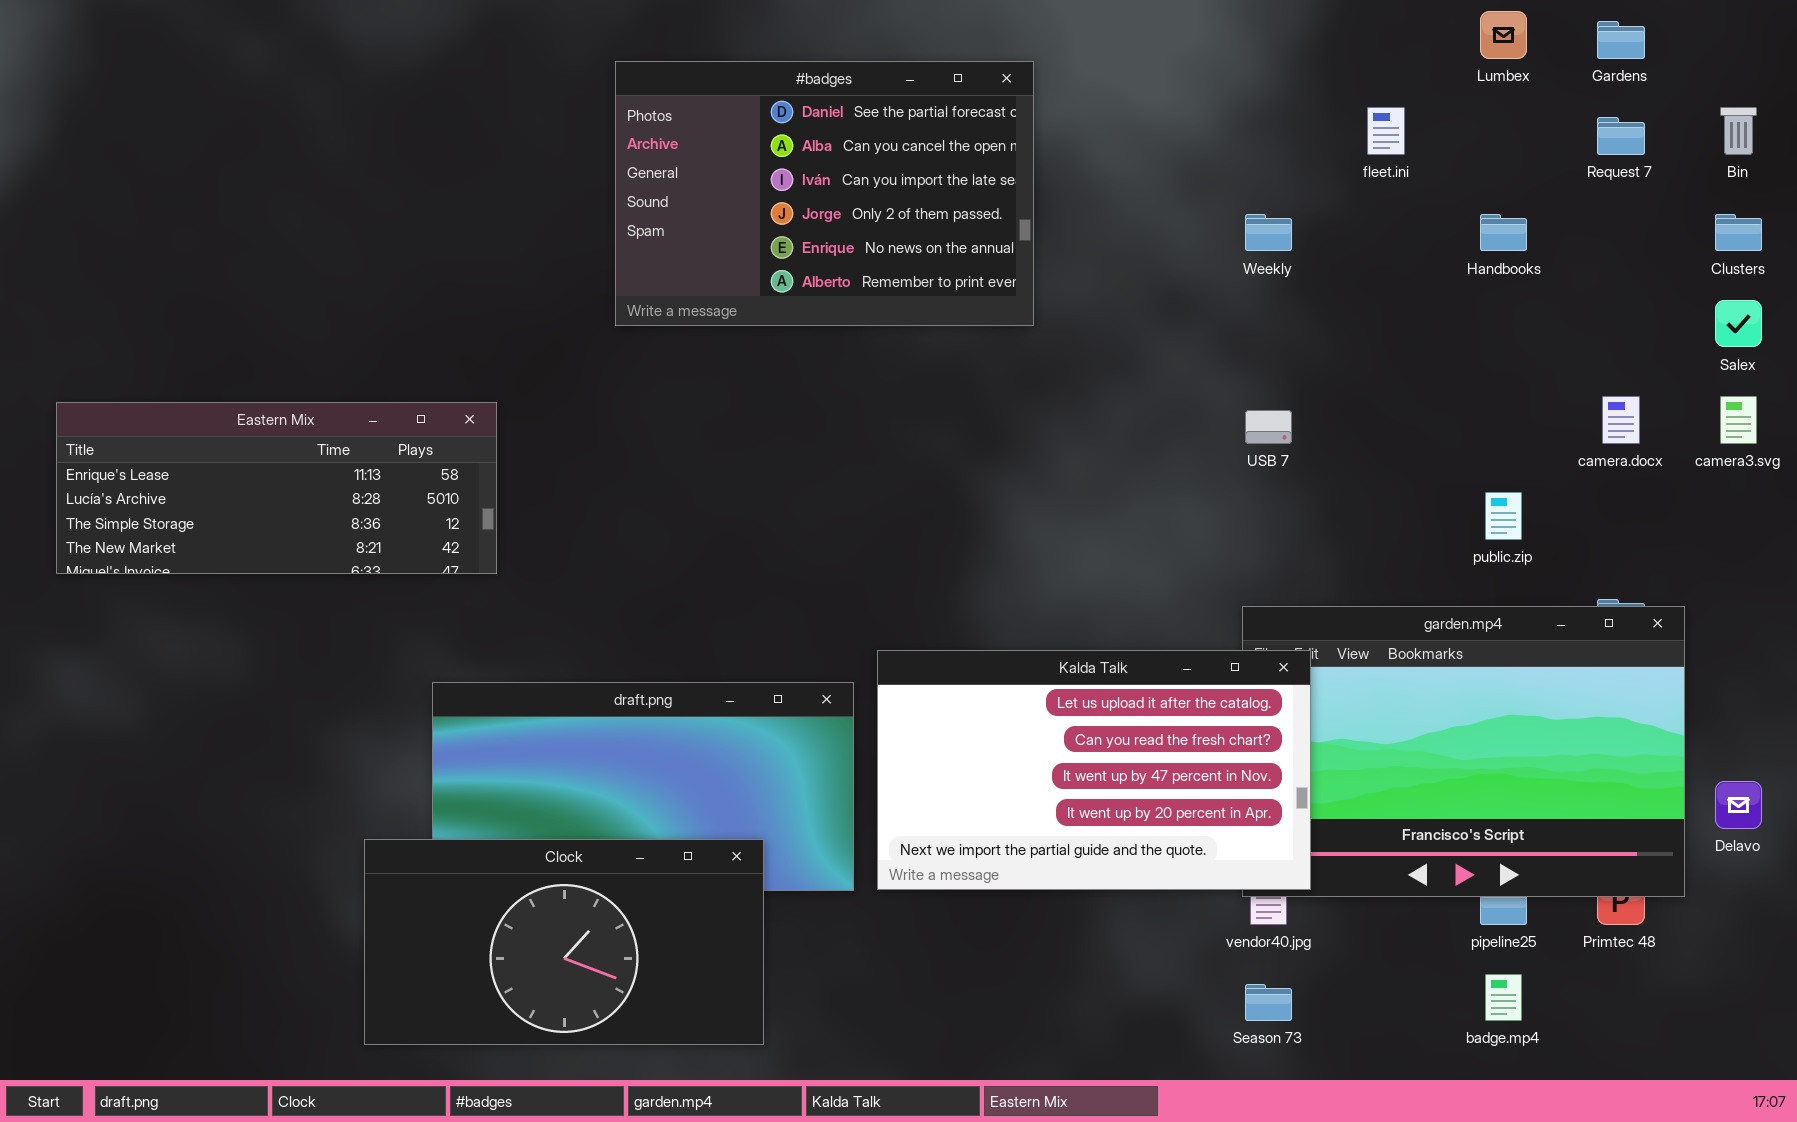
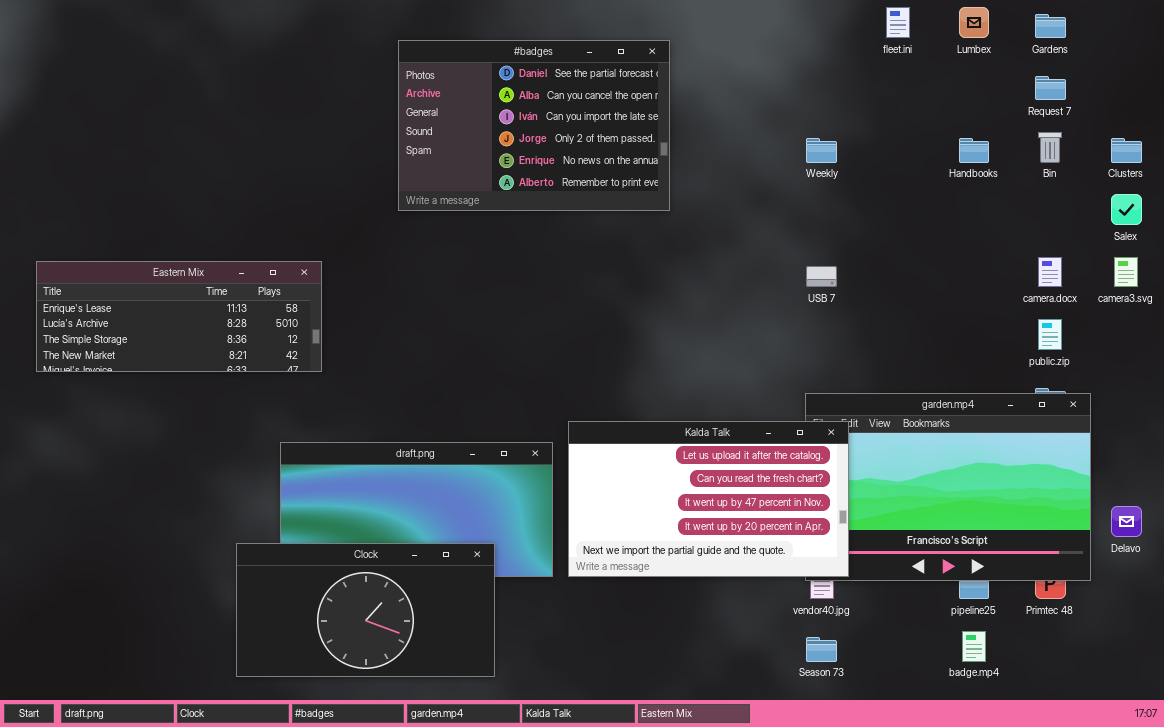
fleet.ini: [1367,107,1405,155] -> [886,7,910,38], moved
Bin: [1720,107,1757,155] -> [1038,132,1062,163], moved
public.zip: [1485,492,1522,540] -> [1038,319,1062,350], moved

